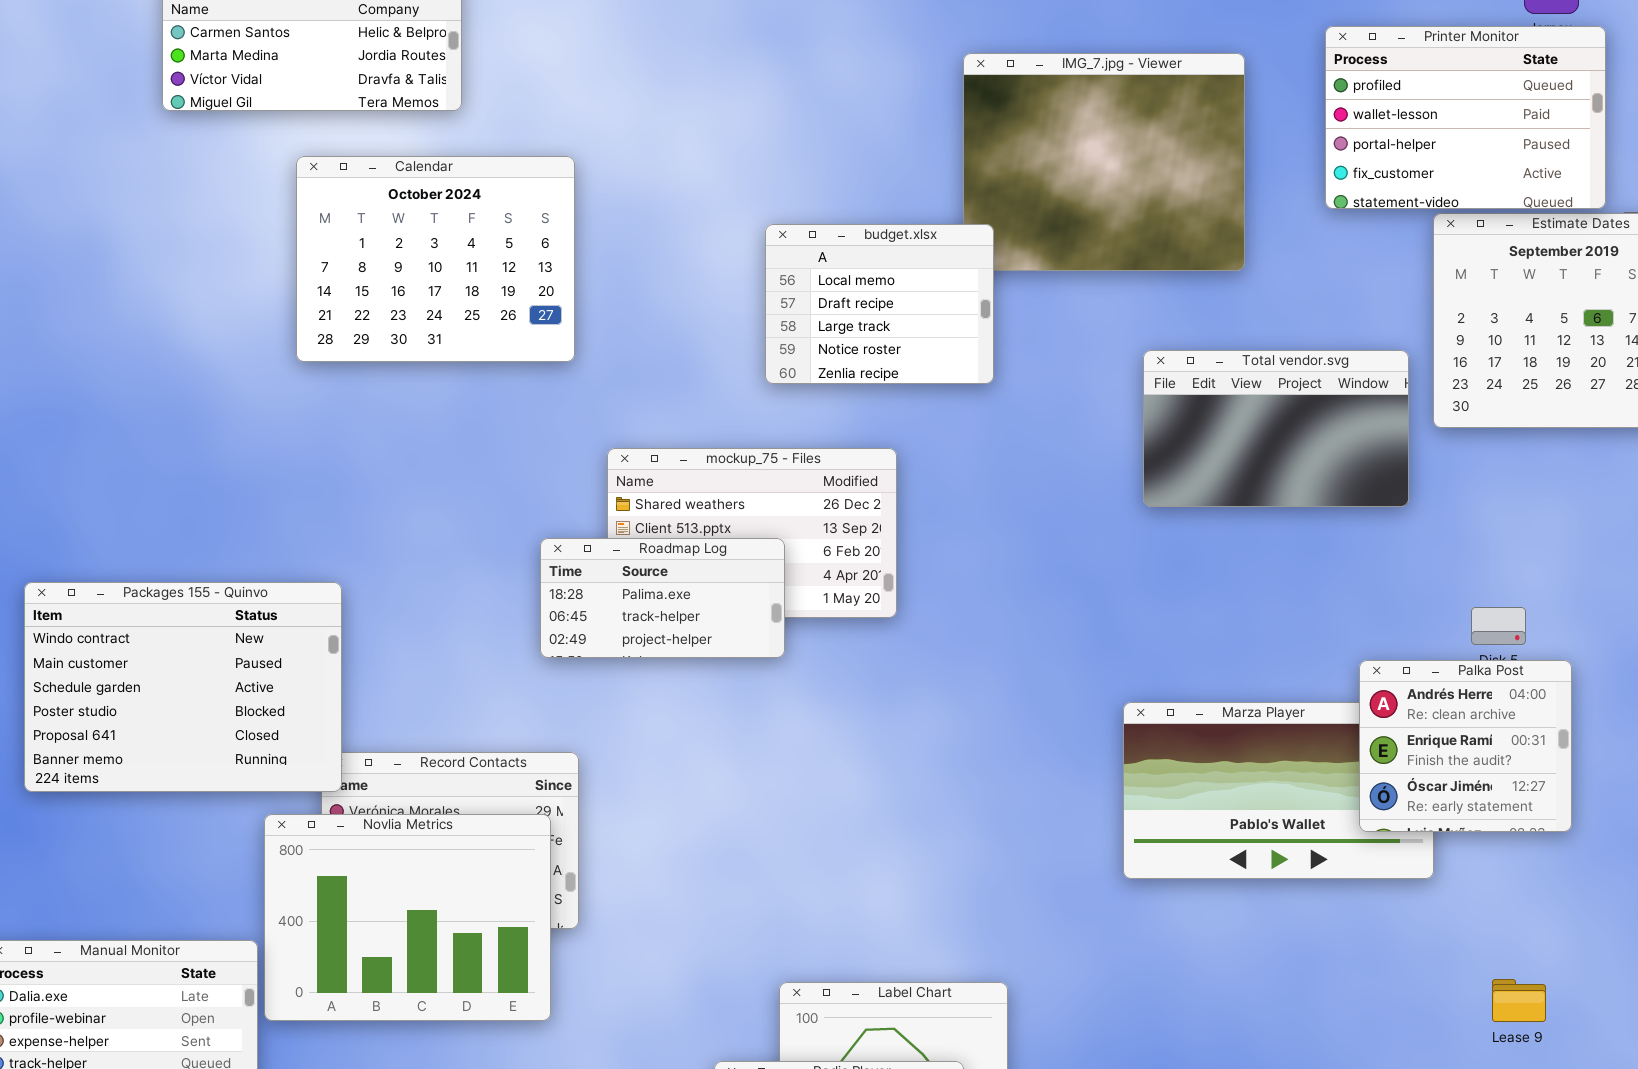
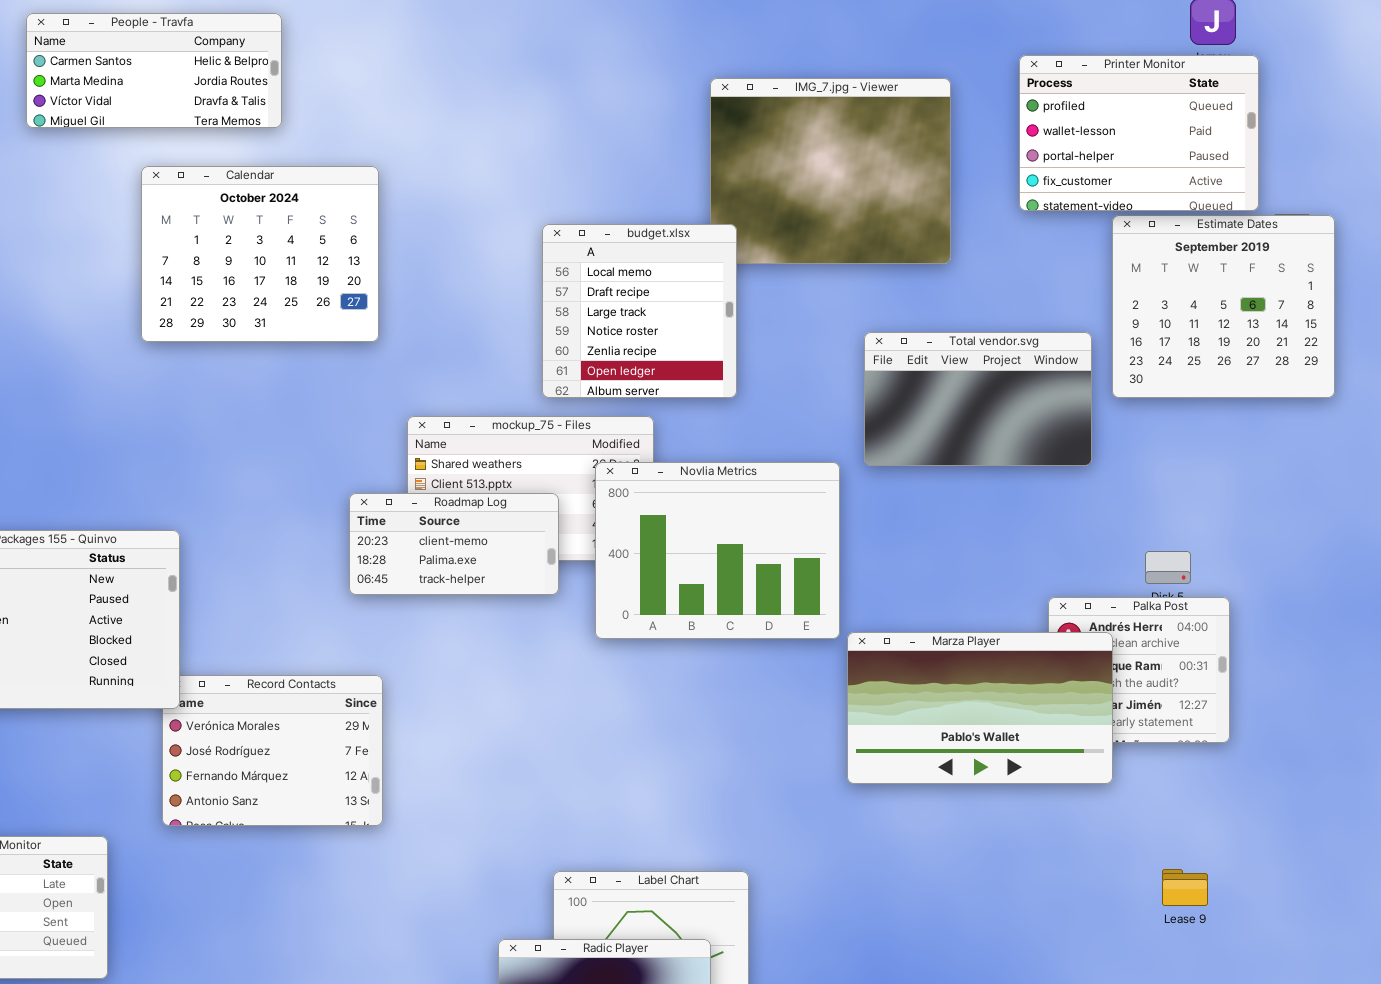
budget.xlsx: [765,224,994,384] -> [542,224,737,398], resized
Roadmap Log: [540,538,785,658] -> [349,493,559,595], scrolled up 1 row
Marza Player: [1123,702,1434,879] -> [847,632,1113,784], raised
Novlia Metrics: [264,814,551,1021] -> [595,462,840,639], moved

